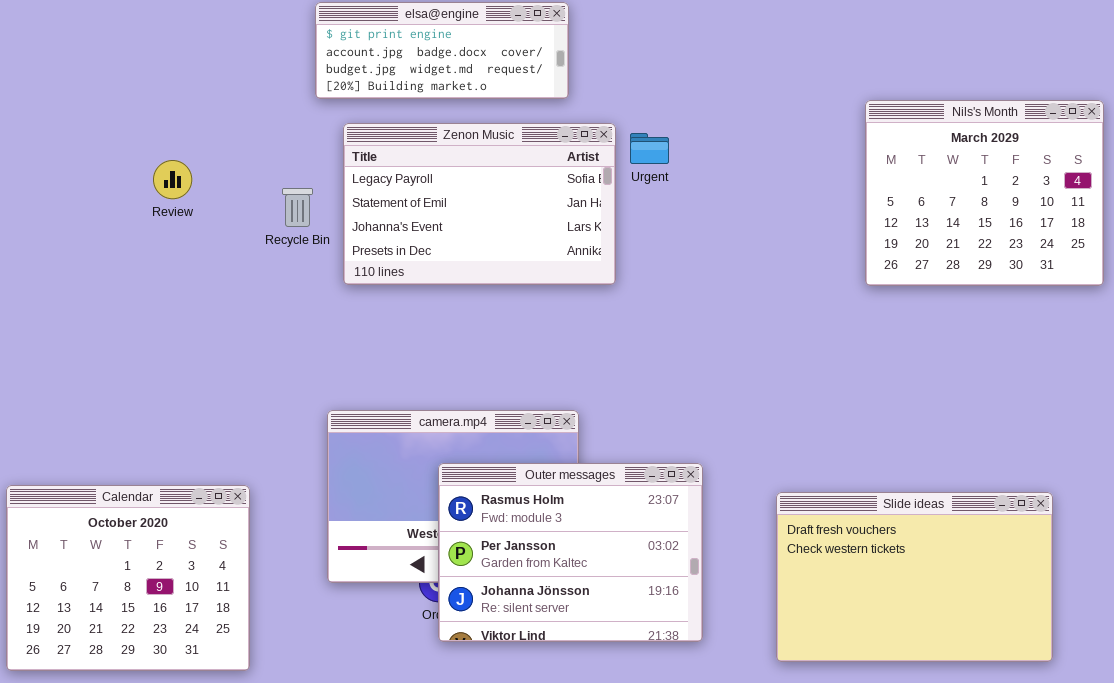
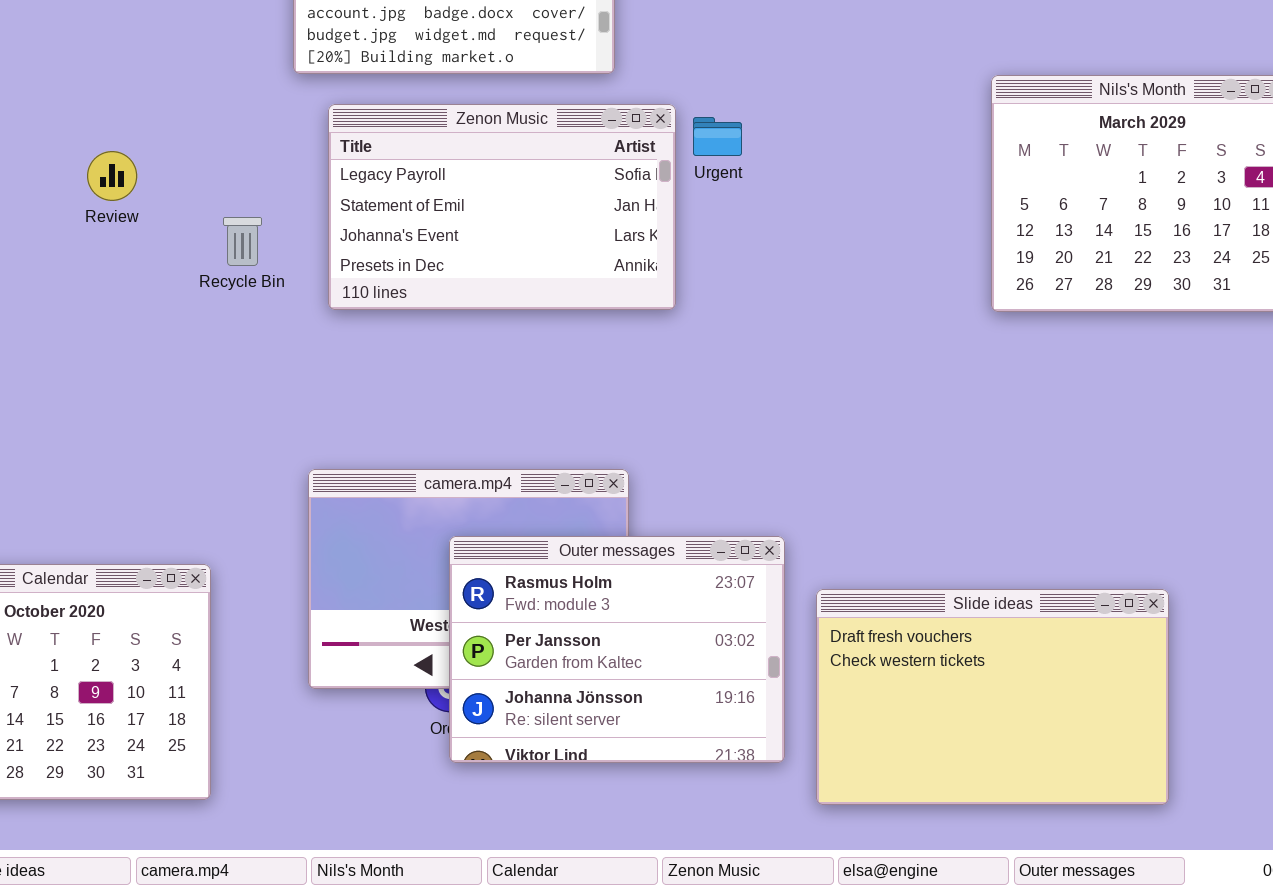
Recycle Bin: [282,188,313,227] -> [223,217,262,266], moved
Slide ideas: [776,492,1053,662] -> [816,589,1169,805], moved

